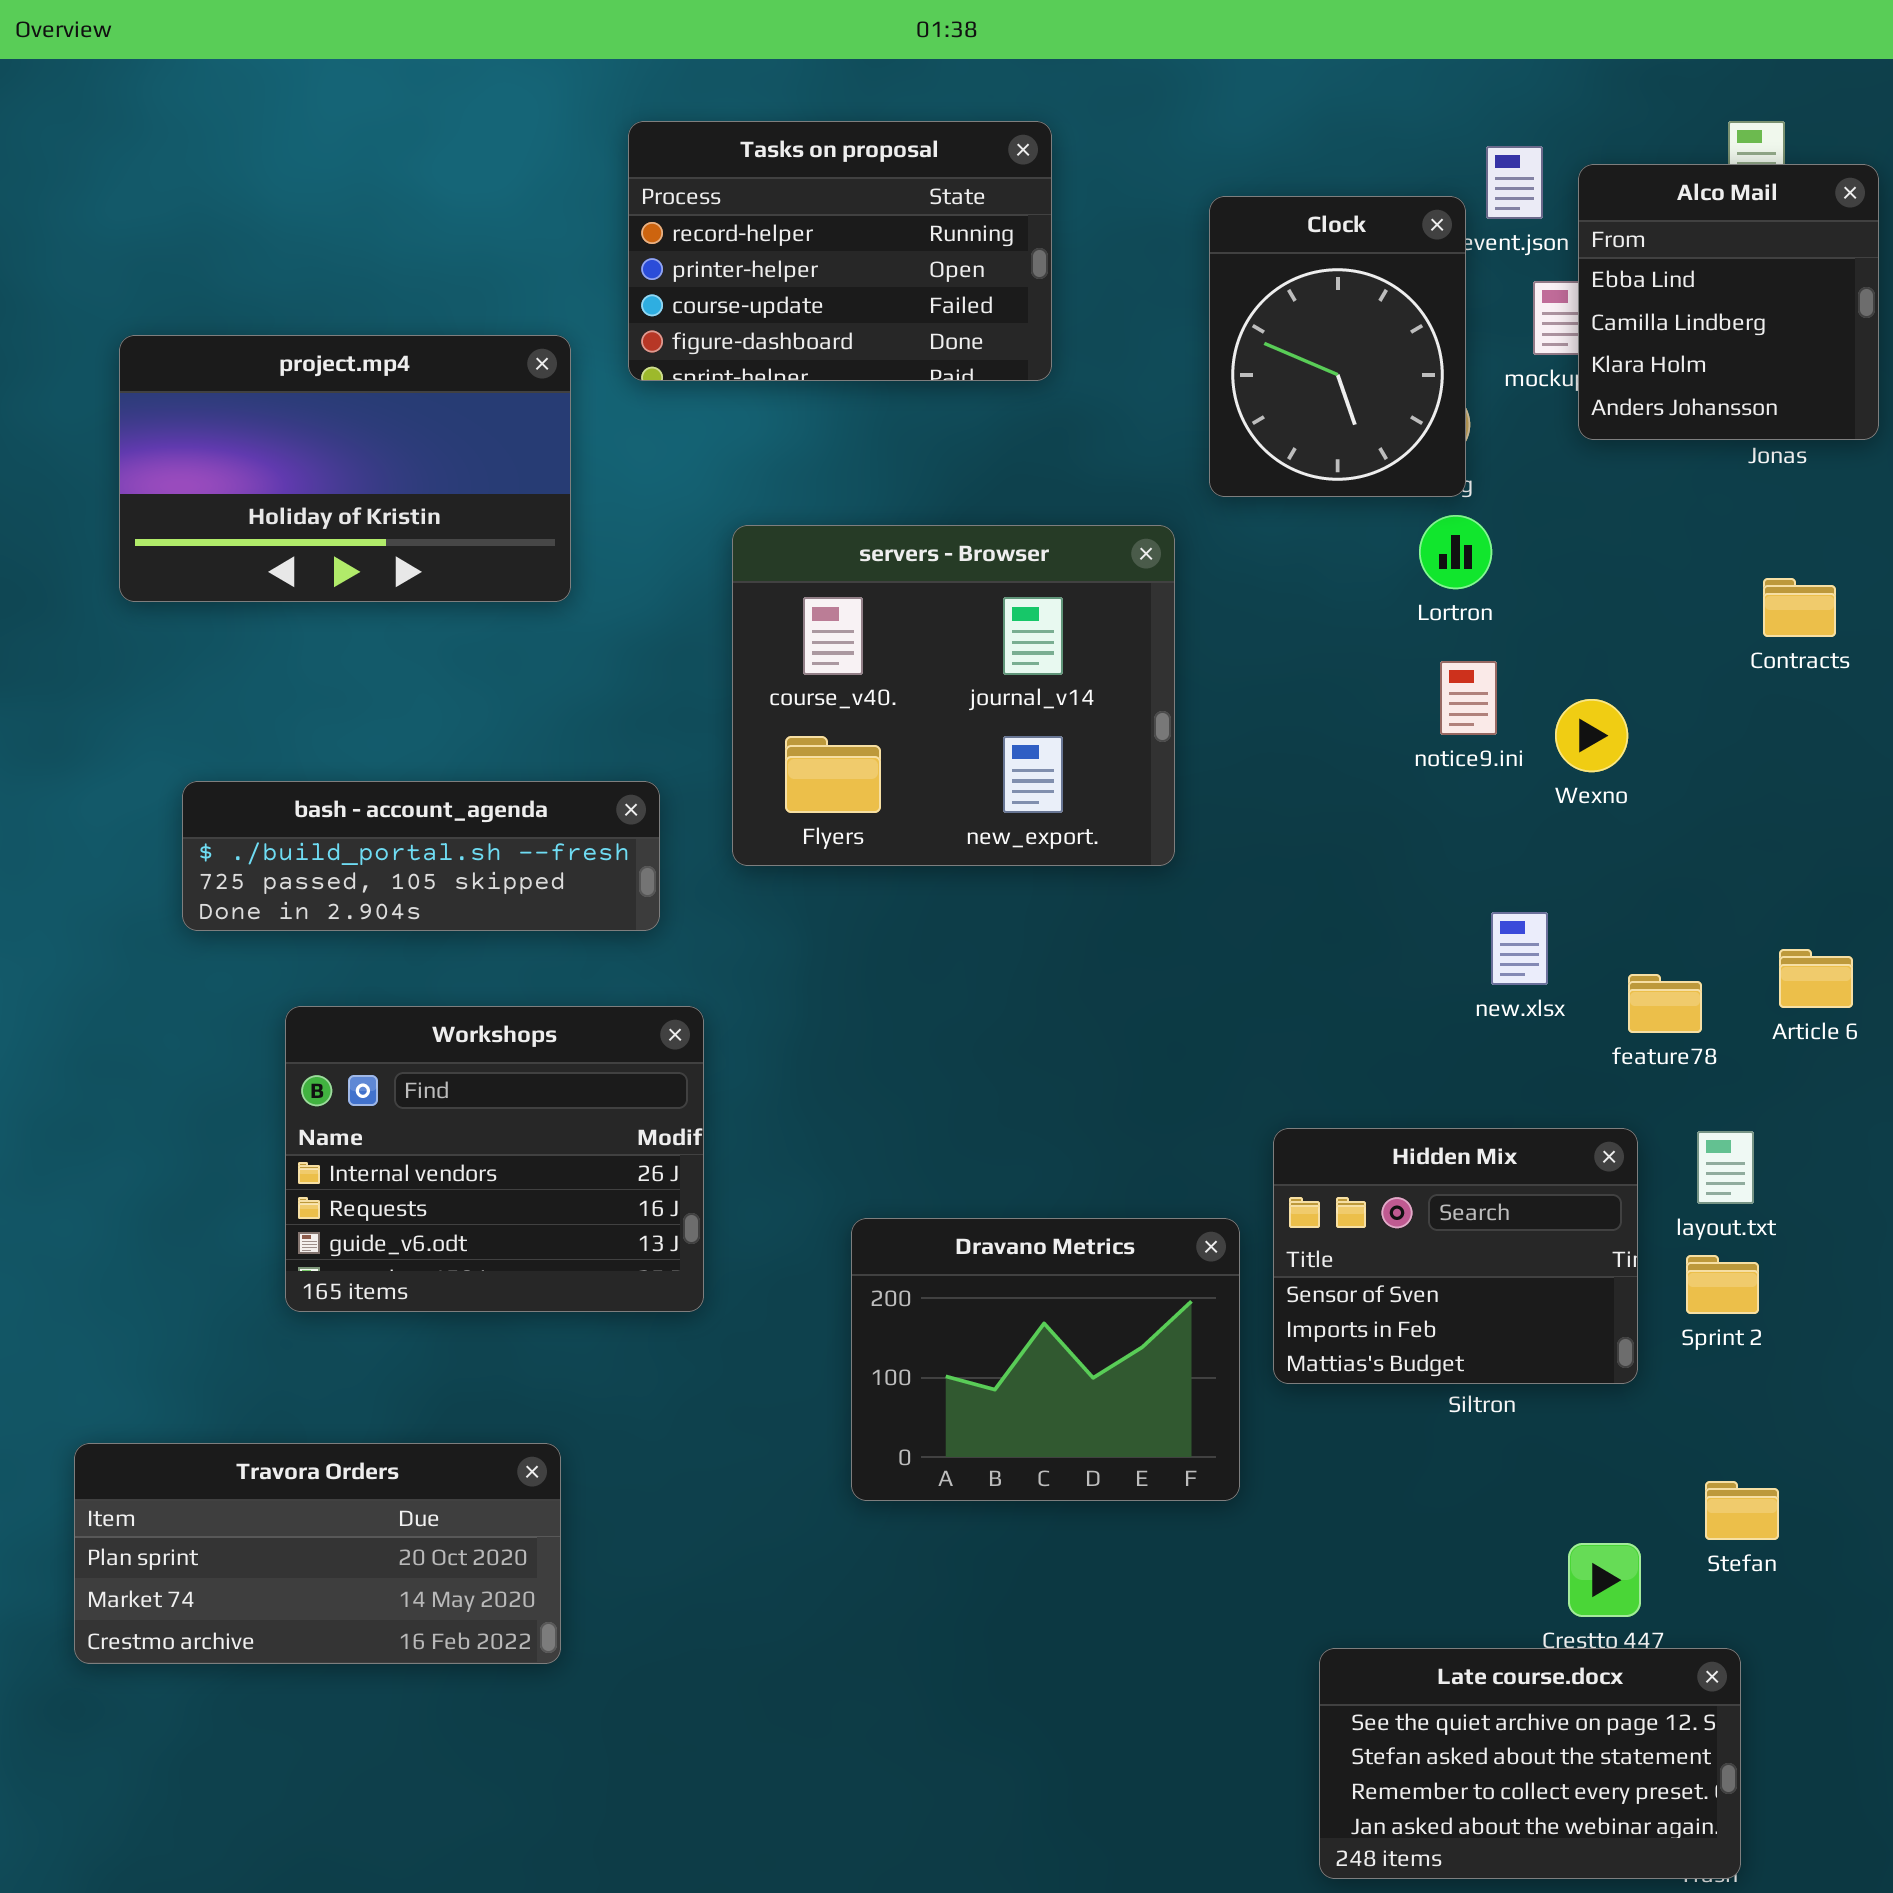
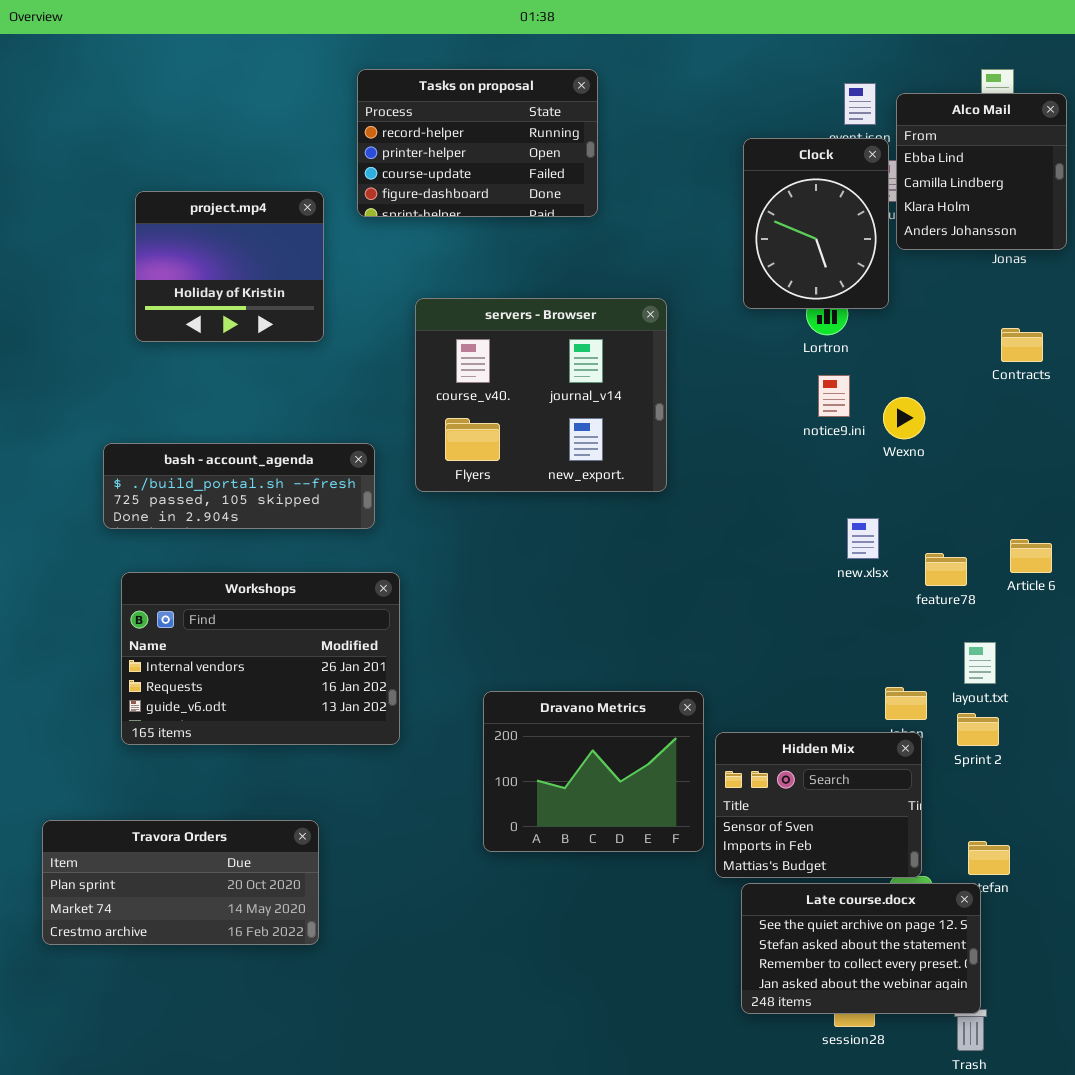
Clock: [1209,196,1466,497] -> [743,138,889,309], moved
project.mp4: [119,335,571,602] -> [135,191,324,342], resized
Workshops: [285,1006,704,1312] -> [121,572,400,745], resized
Hidden Mix: [1273,1128,1638,1384] -> [715,732,922,878], moved
Late course.docx: [1319,1648,1741,1879] -> [741,883,981,1014], moved

